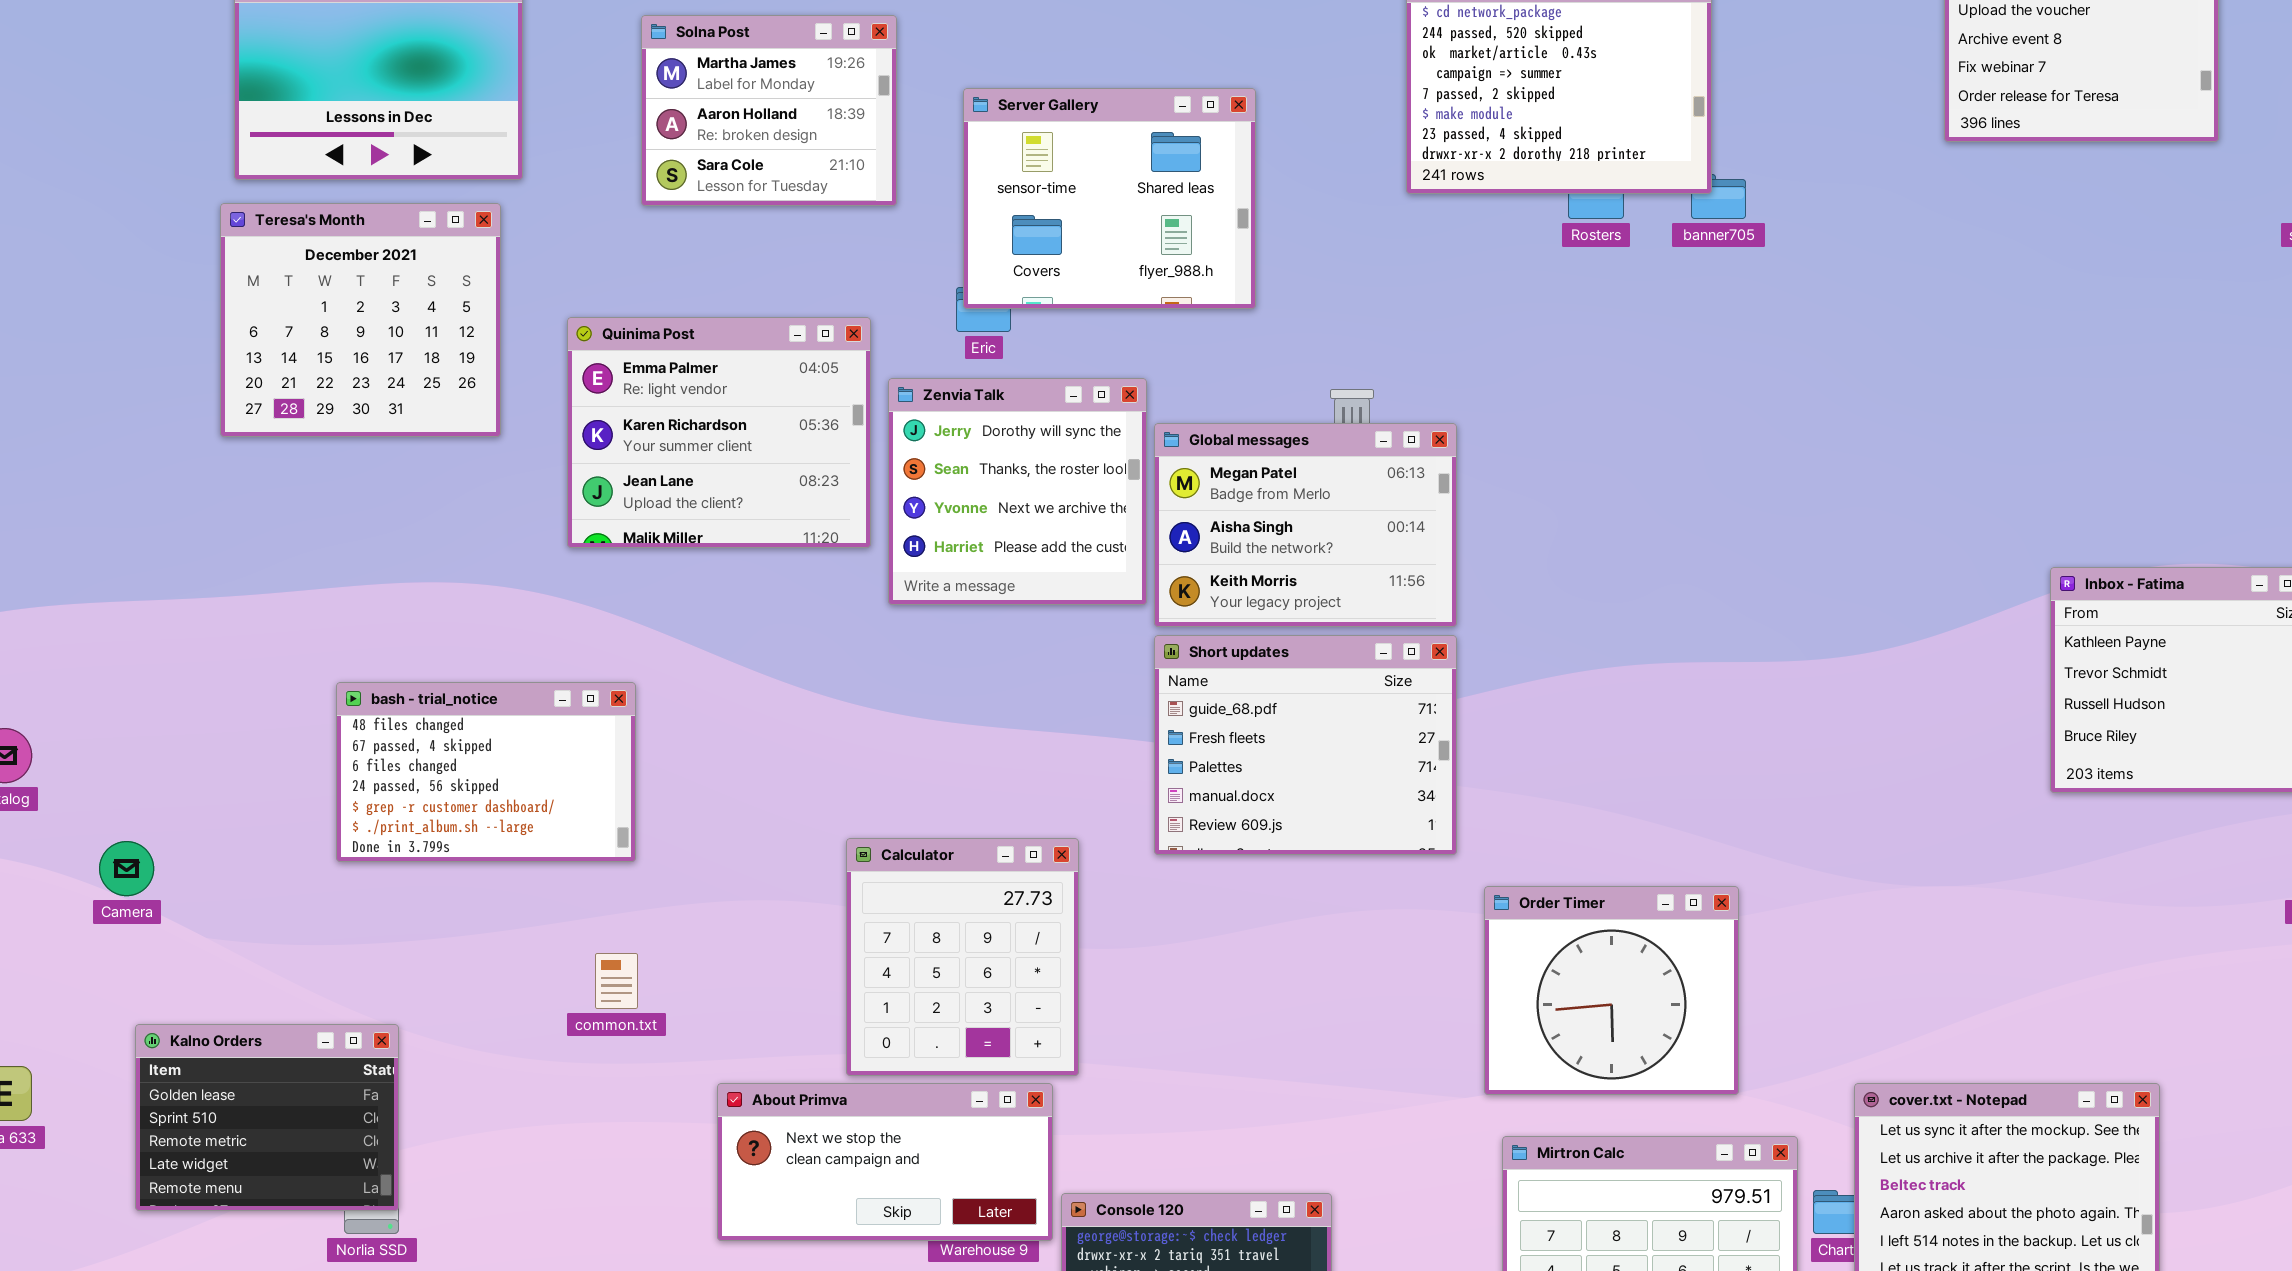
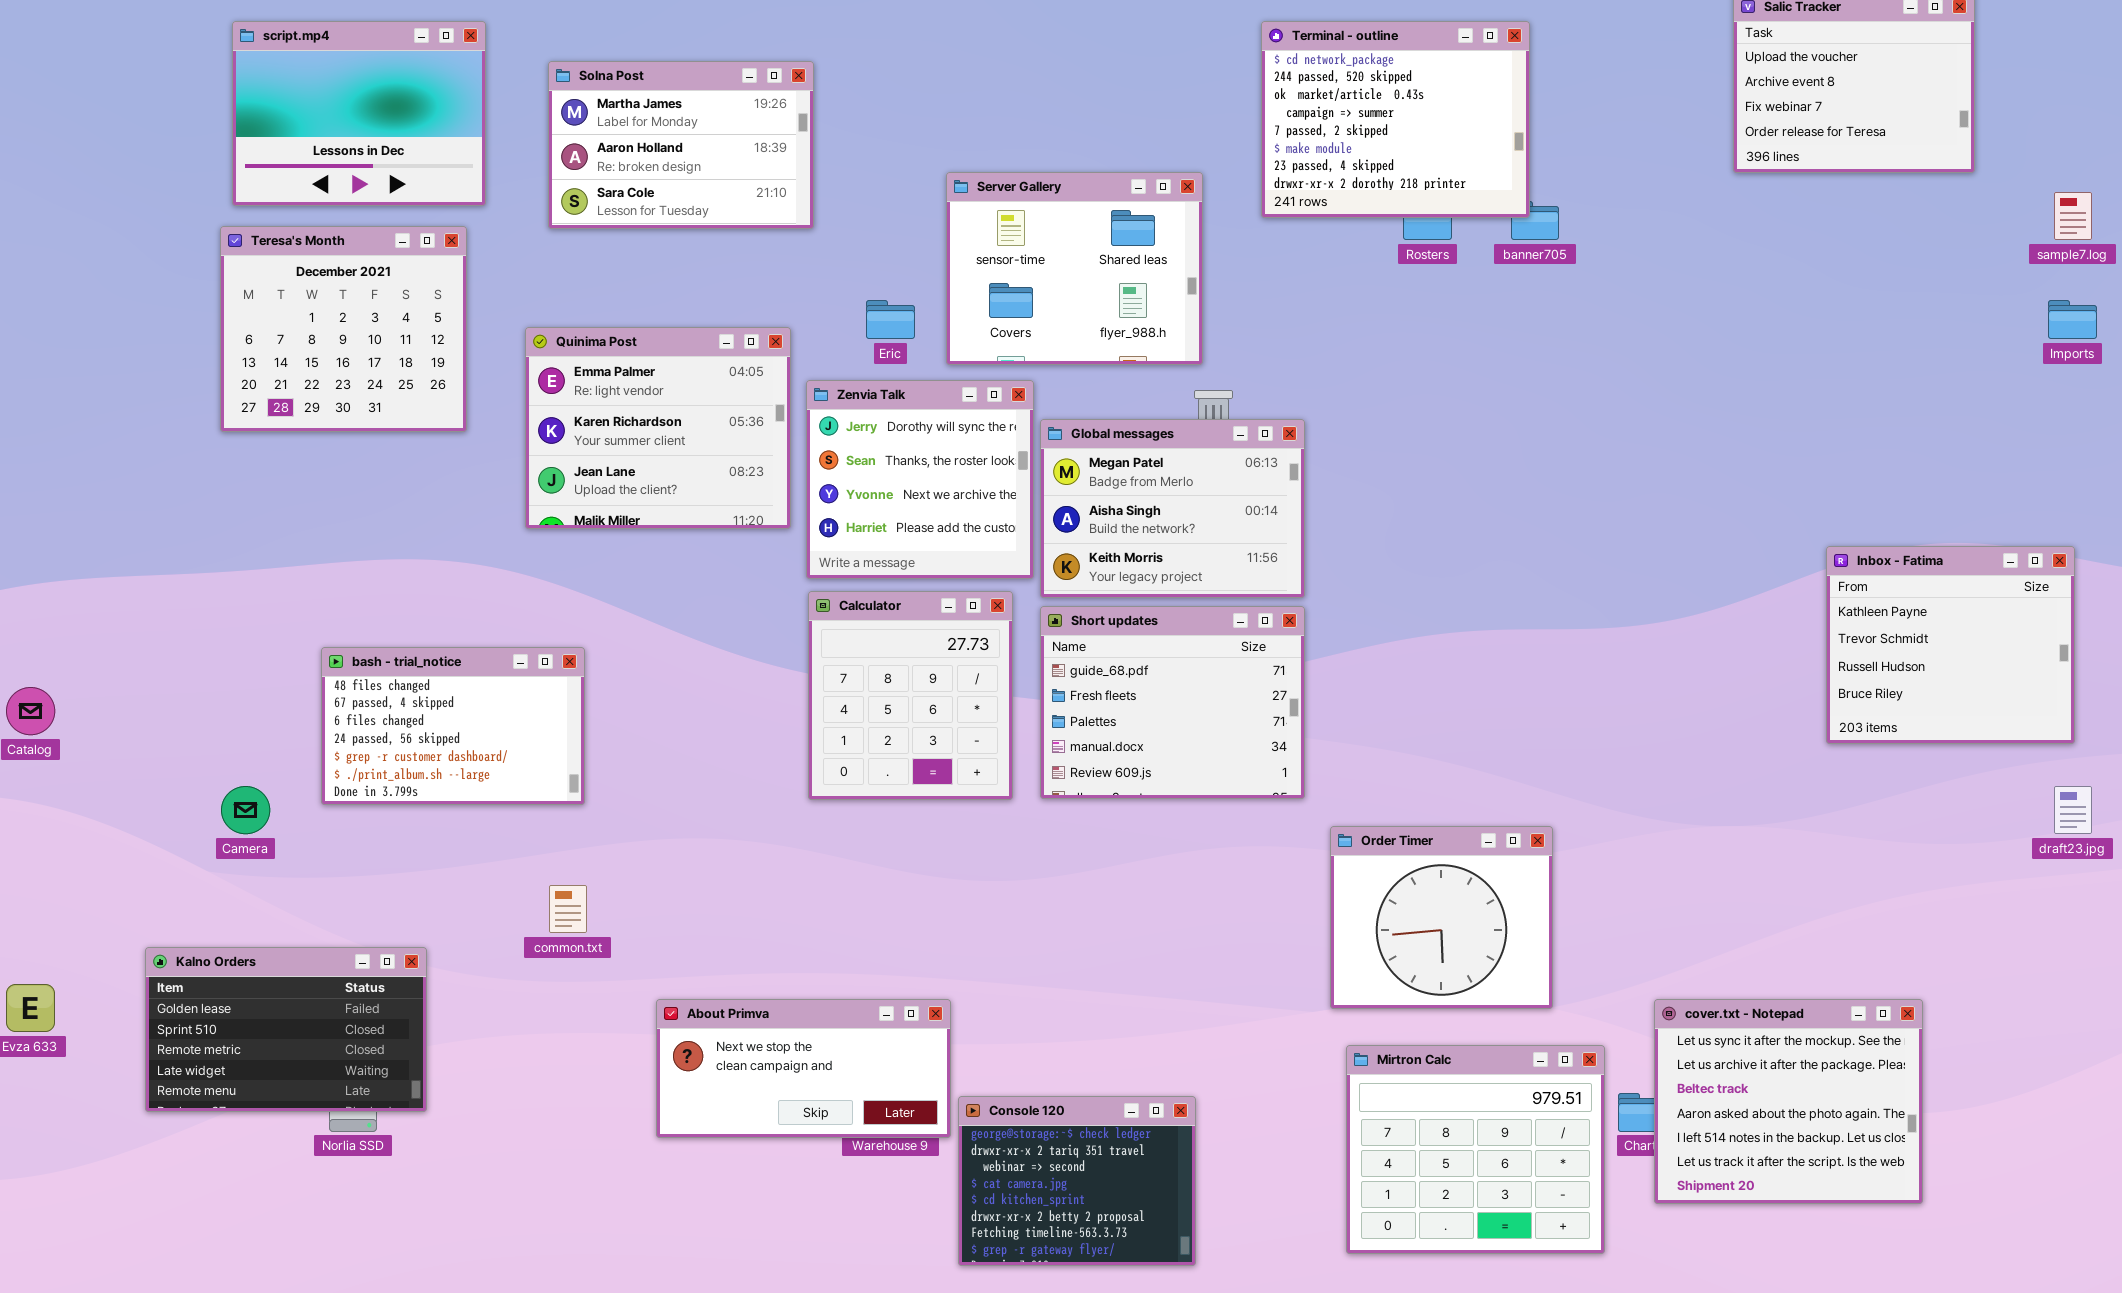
Solna Post: [641,15,897,206] -> [548,61,814,229], resized
Server Gallery: [963,88,1256,309] -> [946,172,1203,365], moved
Calculator: [846,838,1079,1076] -> [808,591,1013,800], moved
Camera: [99,841,154,896] -> [221,786,270,834], moved
Kalno Orders: [135,1024,399,1211] -> [145,947,427,1112], resized

